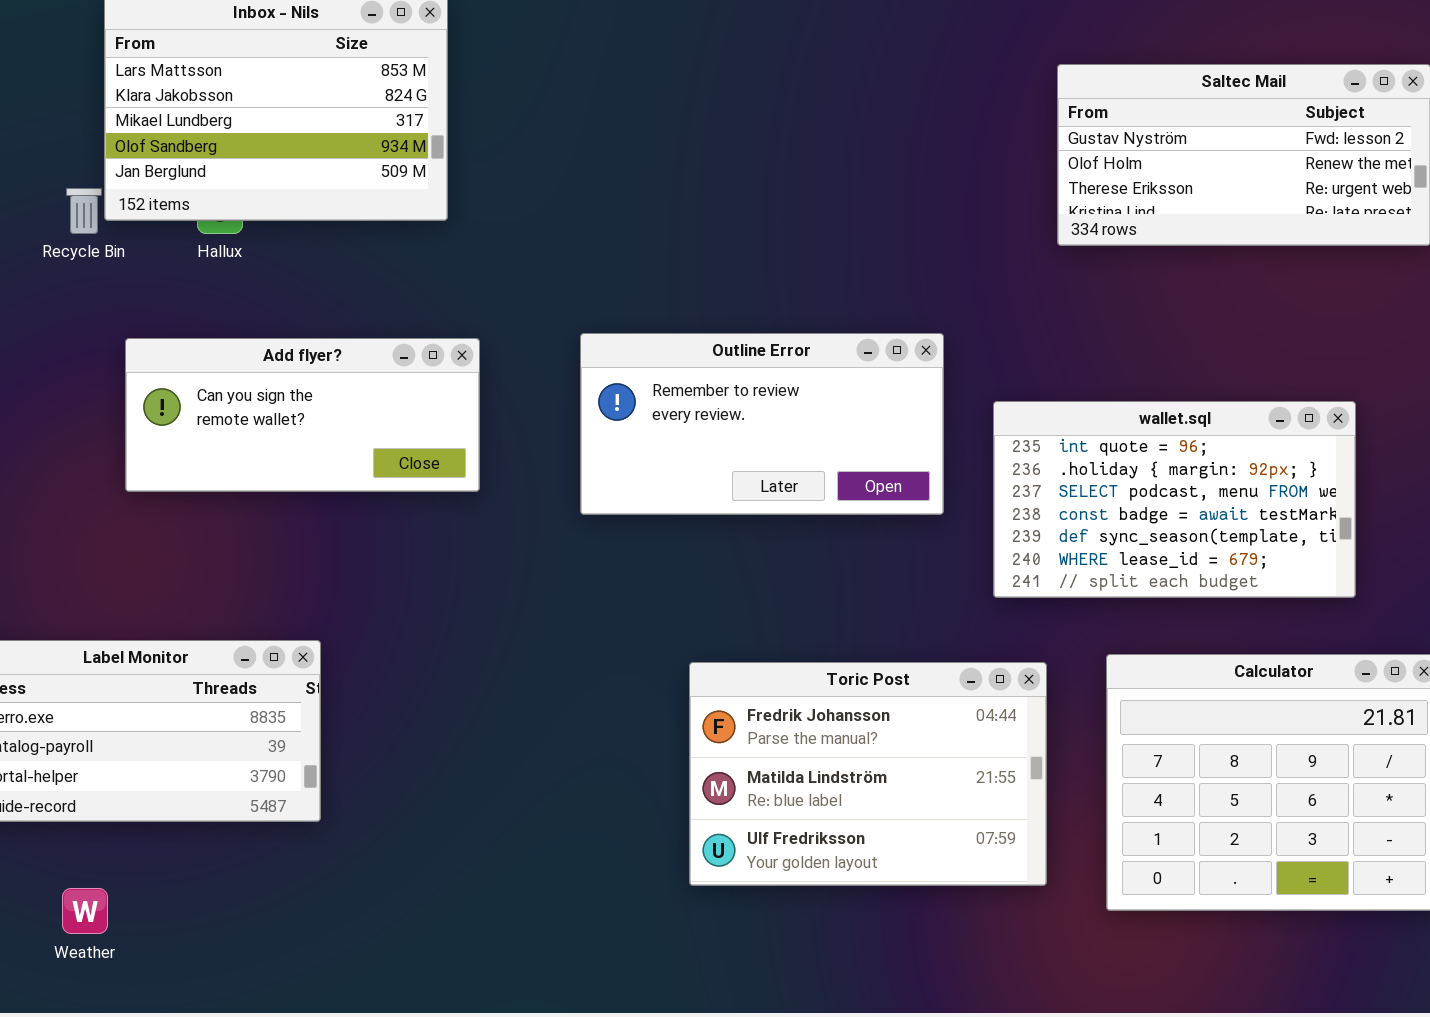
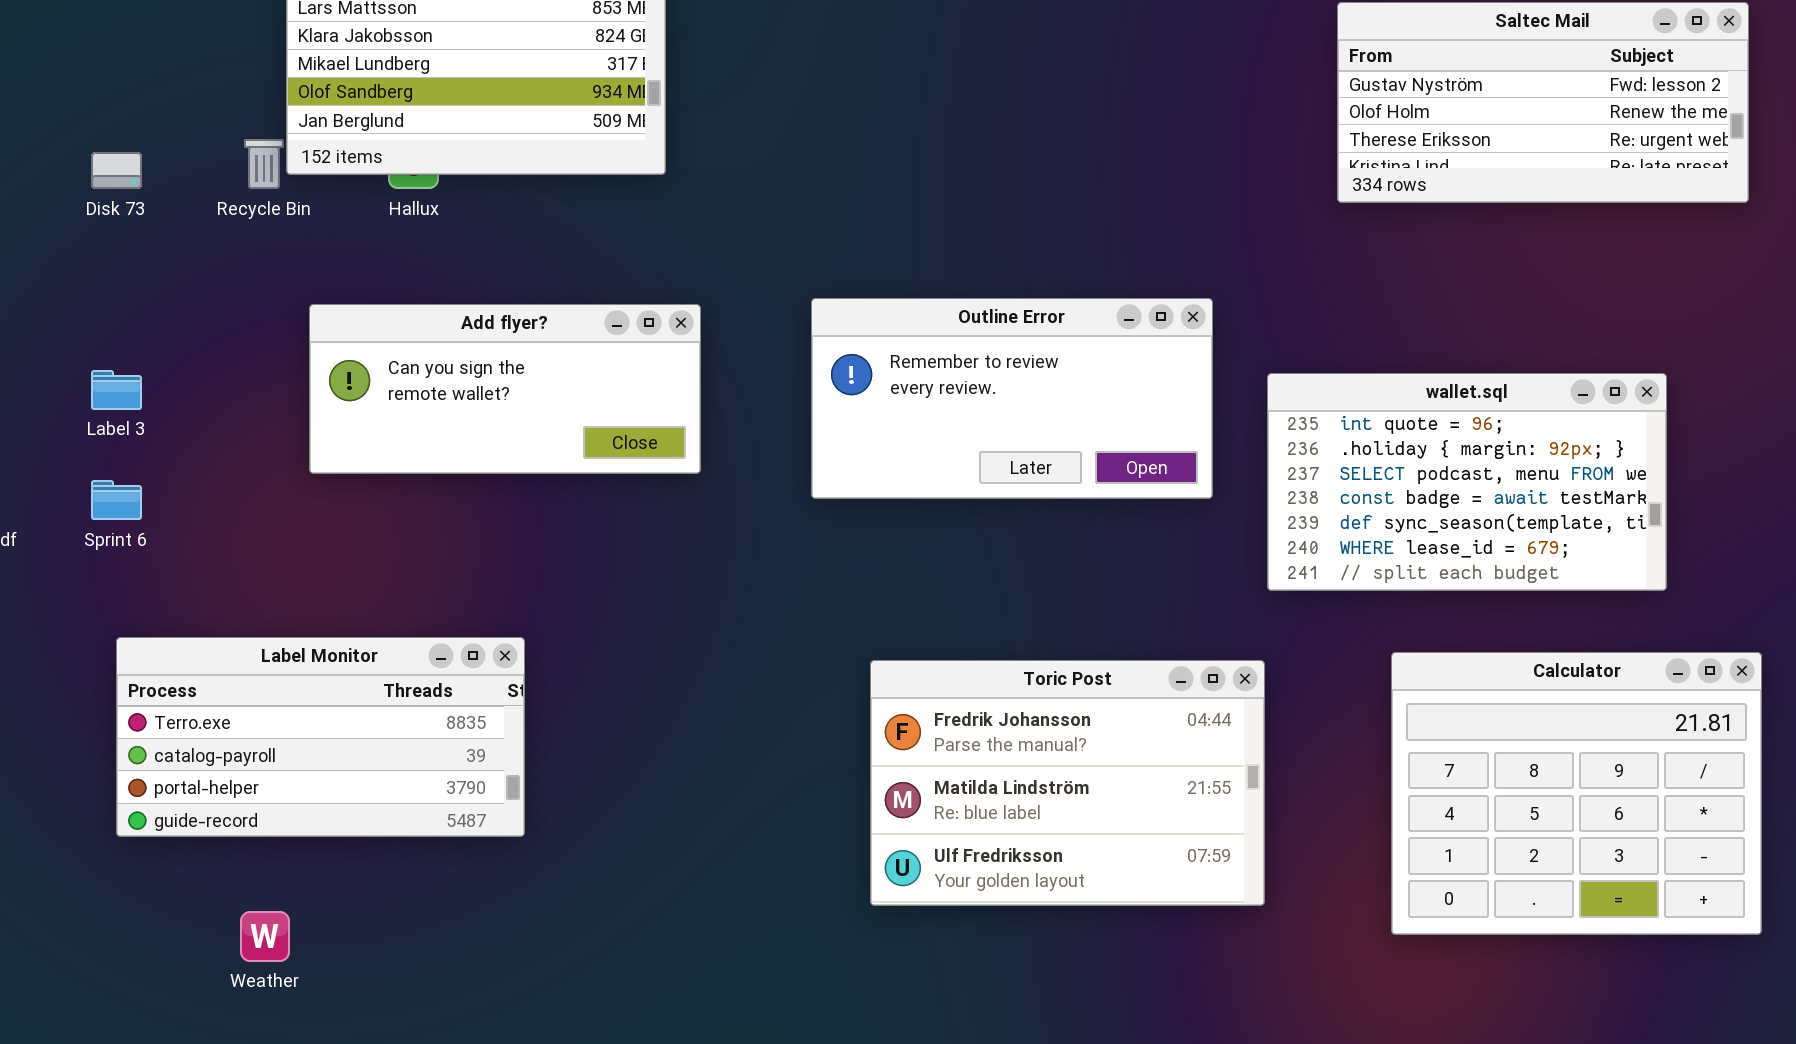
Toric Post: [689,662,1047,886] -> [870,660,1265,906], moved

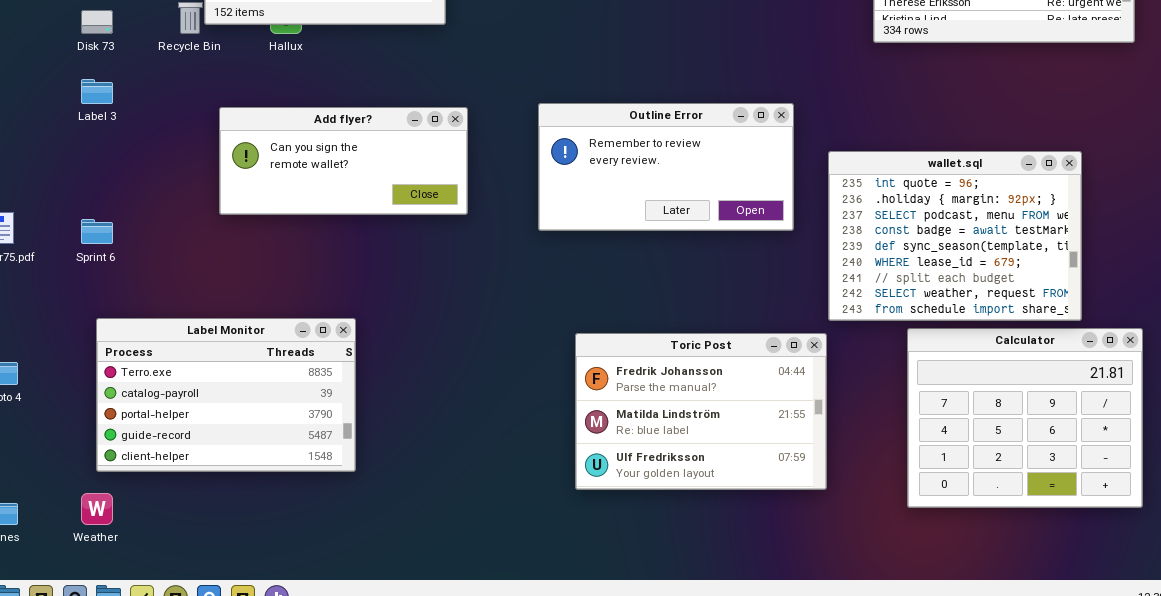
Label 3: [91,370,142,410] -> [81,79,113,104], moved
wallet.sql: [1267,373,1667,591] -> [828,151,1082,321], resized
Label Monitor: [116,637,525,837] -> [96,318,356,472], resized
Weather: [240,911,290,962] -> [81,493,113,525], moved

